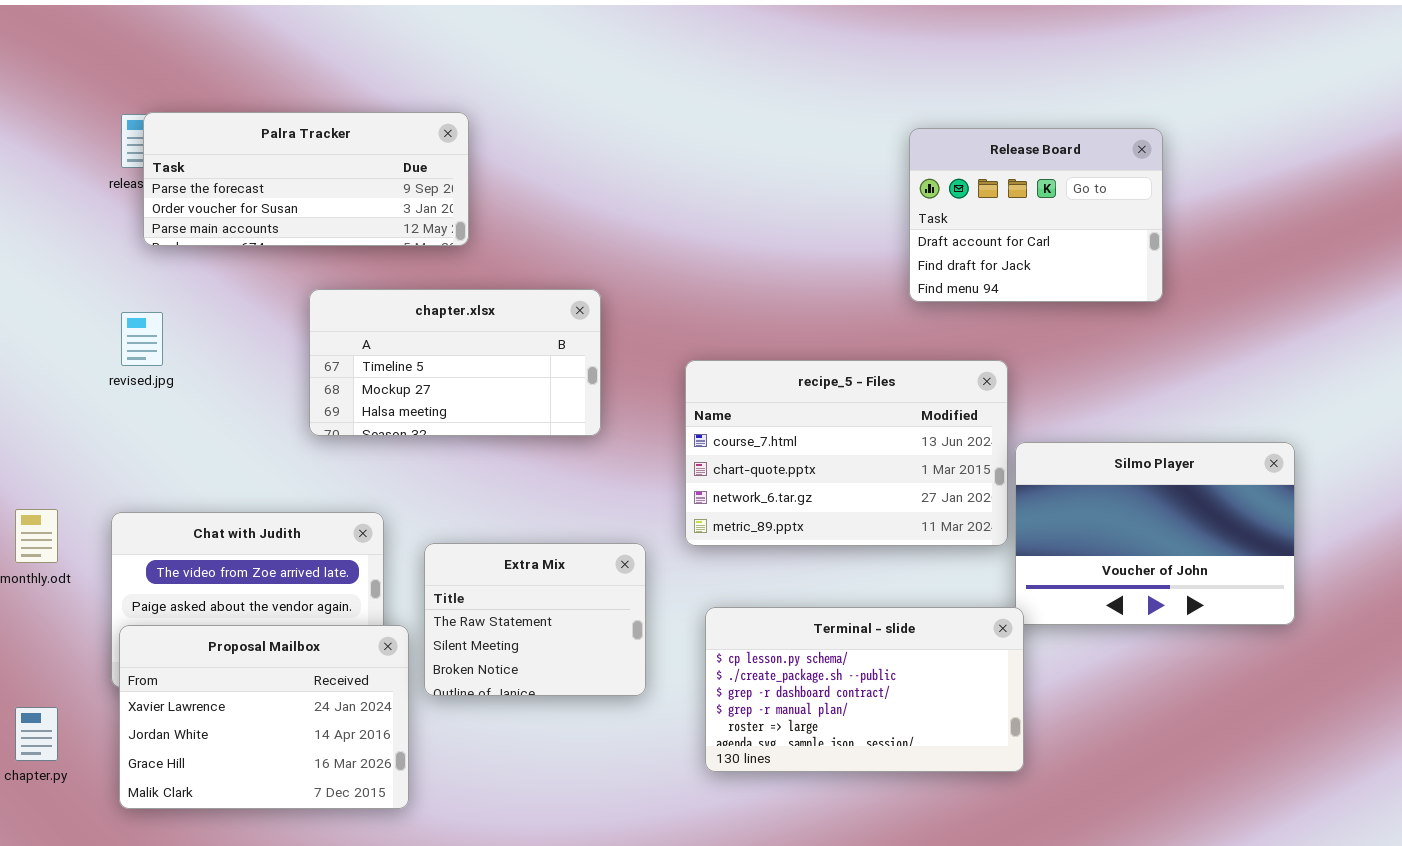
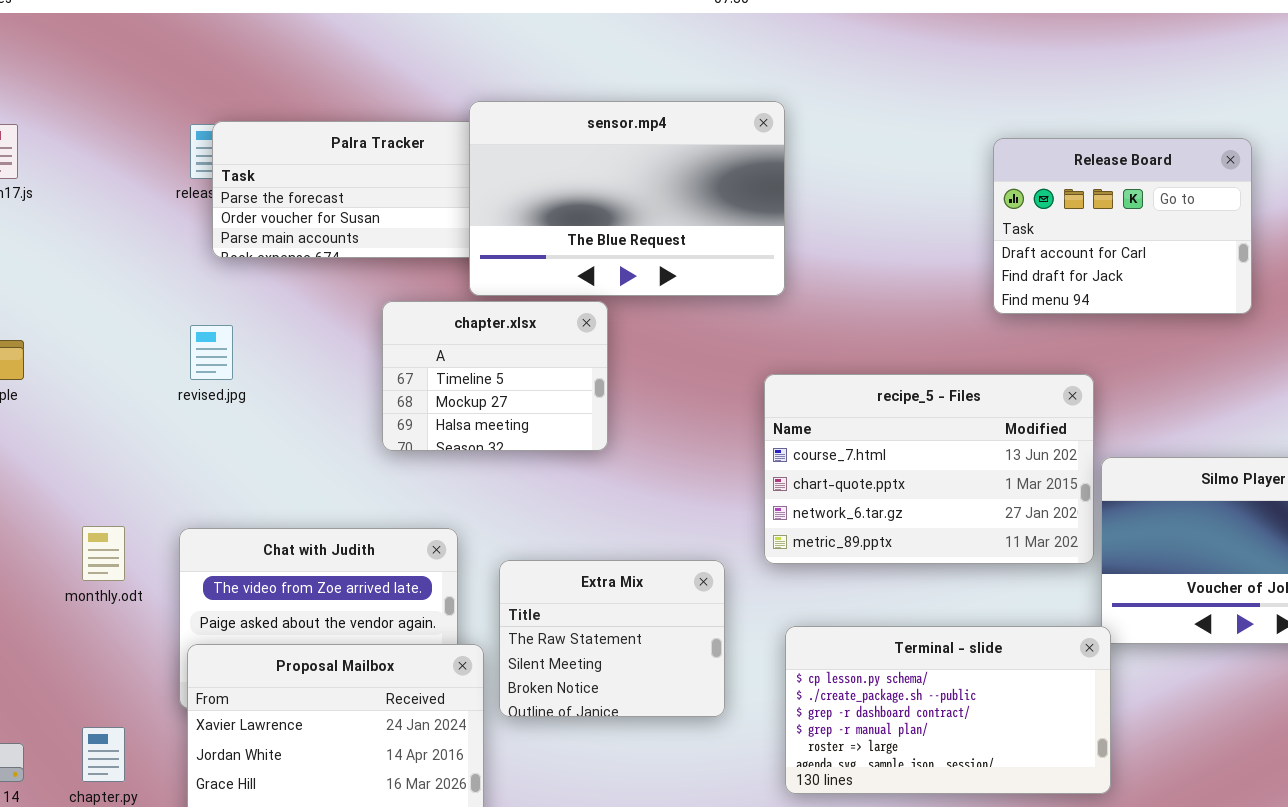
sensor.mp4: none -> [469,101,785,296], opened
chapter.xlsx: [309,289,601,436] -> [382,301,608,451], resized

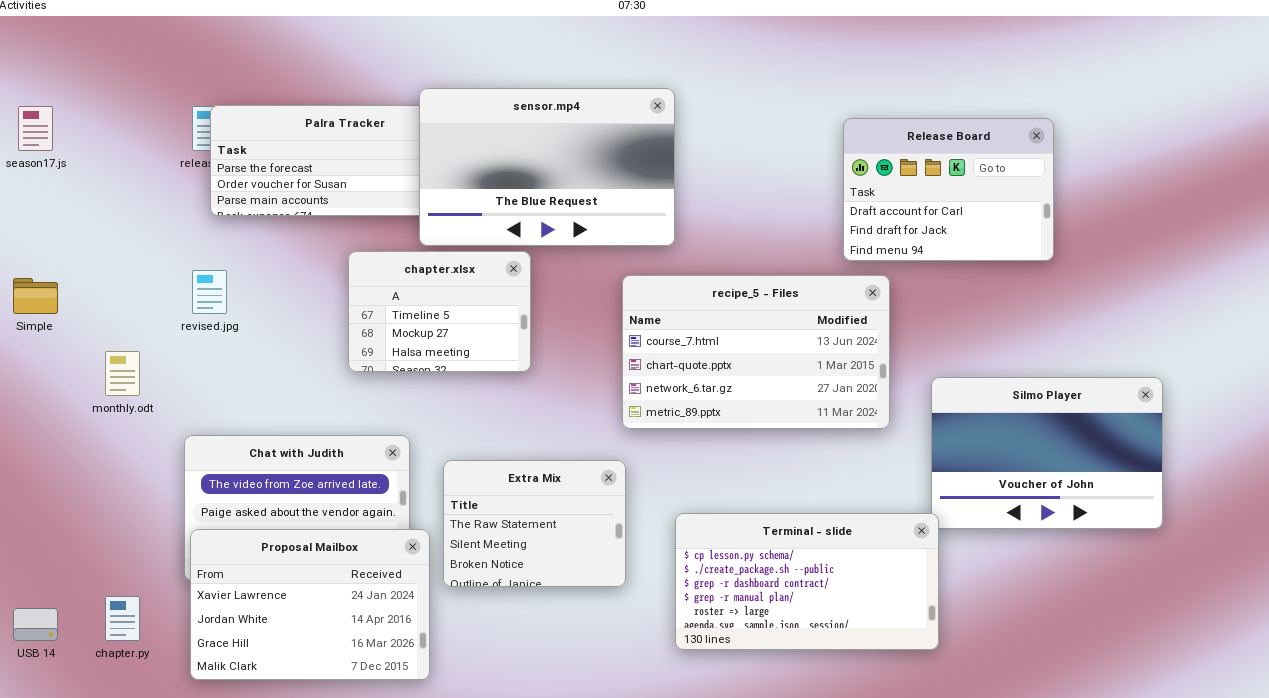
recipe_5 - Files: [764,374,1094,564] -> [622,275,890,429], moved
monthly.odt: [82,526,125,581] -> [105,351,140,396], moved

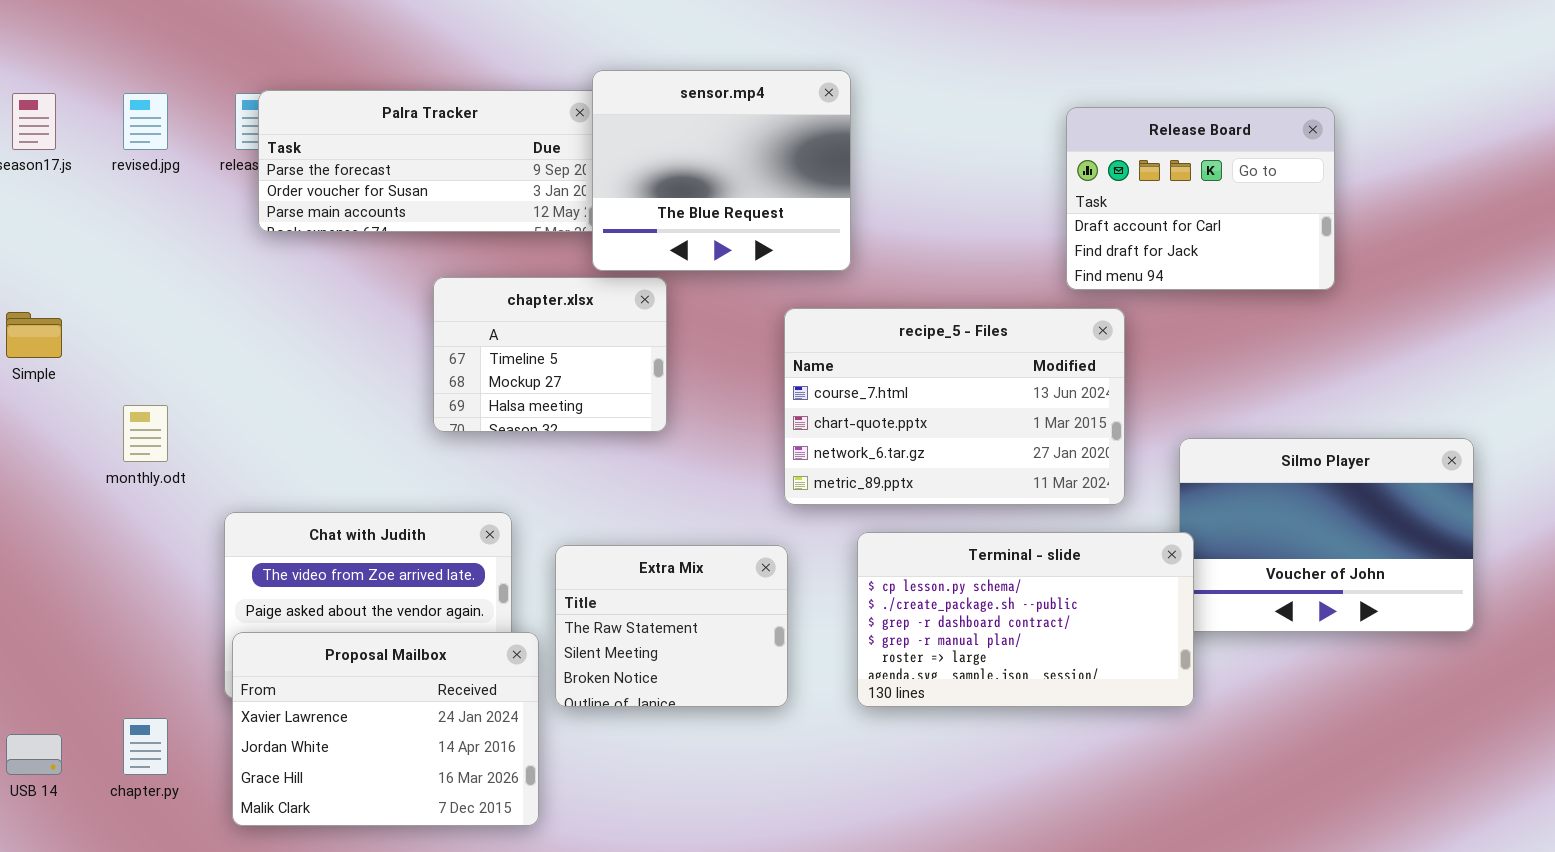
sensor.mp4: [419,88,675,246] -> [592,70,851,271], resized
revised.jpg: [192,270,227,314] -> [123,93,168,150], moved
Terminal - slide: [675,513,939,650] -> [857,532,1194,707], moved

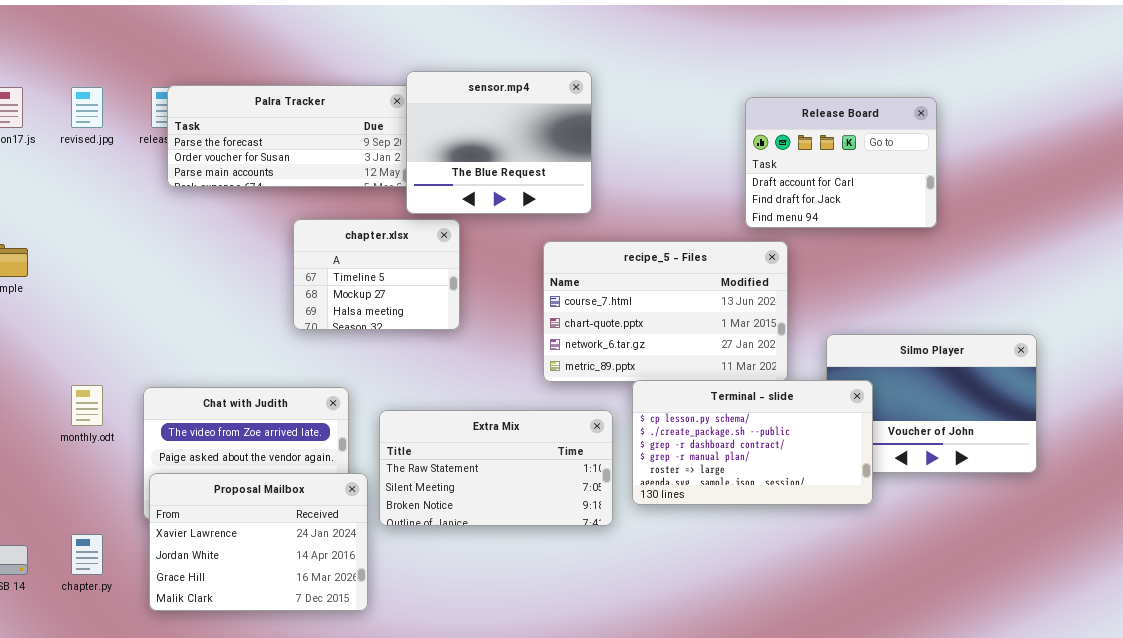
monthly.odt: [123,405,168,462] -> [71,385,103,426], moved
Terminal - slide: [857,532,1194,707] -> [632,380,873,505], moved
Extra Mix: [555,545,788,707] -> [379,410,613,526], resized

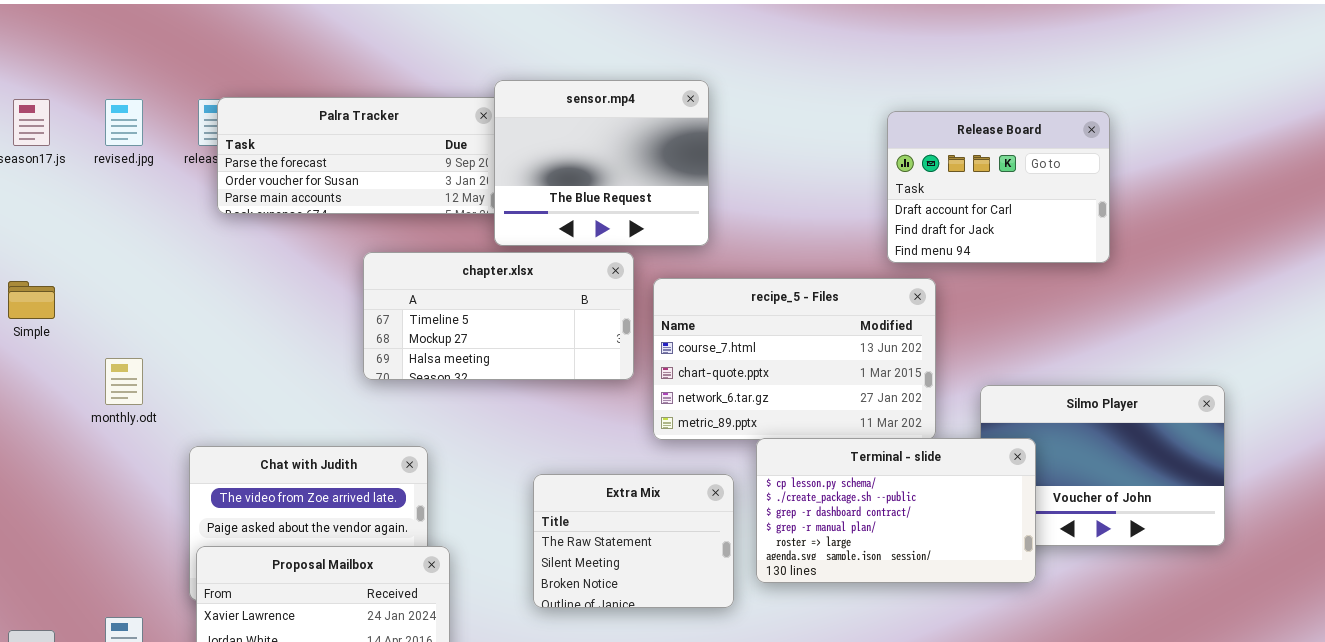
chapter.xlsx: [293,219,460,330] -> [363,252,634,380], resized
monthly.odt: [71,385,103,426] -> [105,358,143,405], moved
Extra Mix: [379,410,613,526] -> [533,474,734,608], resized

